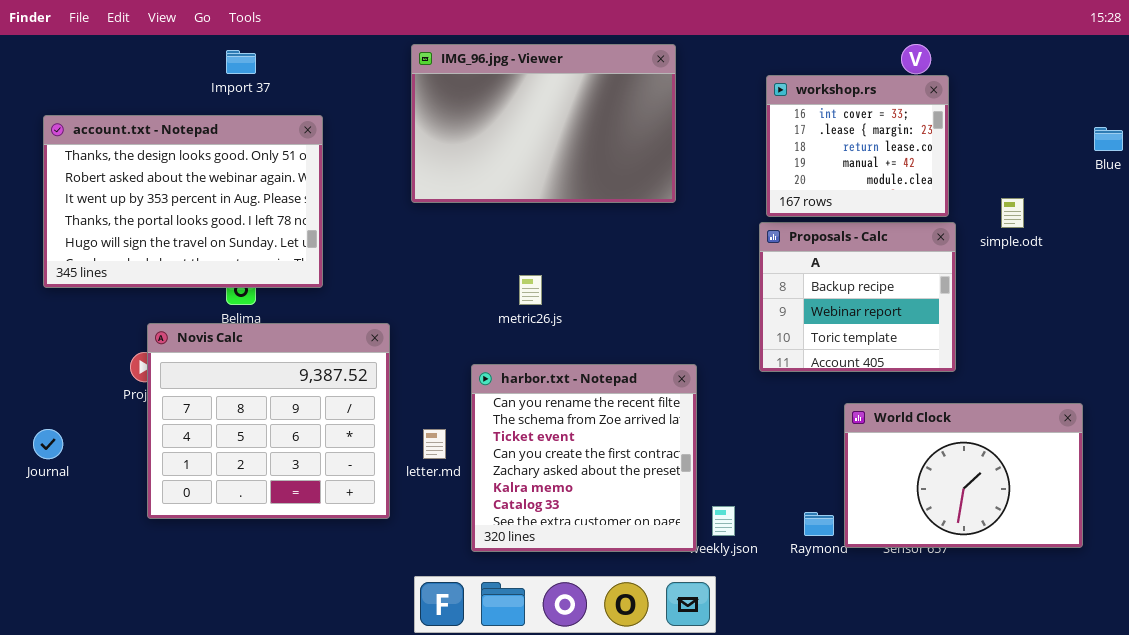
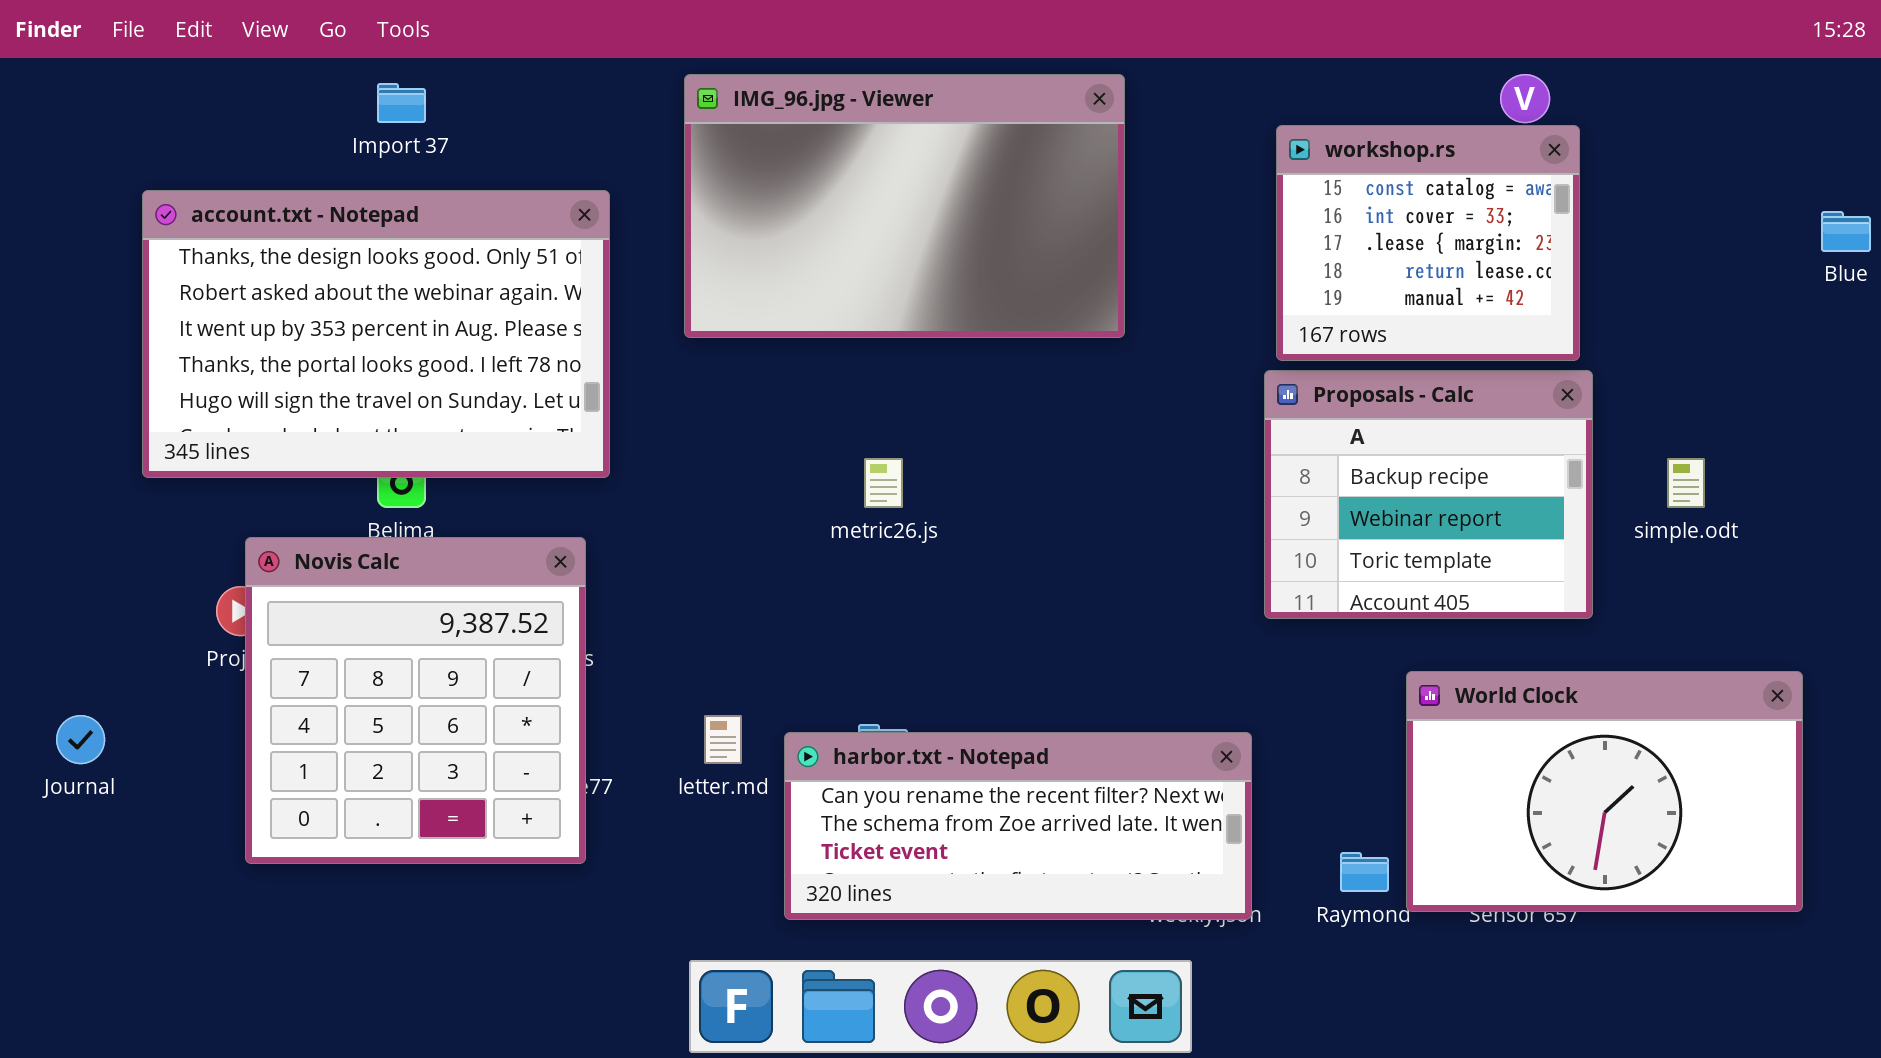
workshop.rs: [766,75,949,217] -> [1276,125,1580,361], scrolled up 1 row
account.txt - Notepad: [43,115,323,288] -> [142,190,610,478], moved
simple.odt: [1001,198,1024,228] -> [1667,458,1705,508], moved
Novis Calc: [147,323,390,519] -> [245,537,586,864], resized
harbor.txt - Notepad: [471,364,697,552] -> [784,732,1252,920], resized

